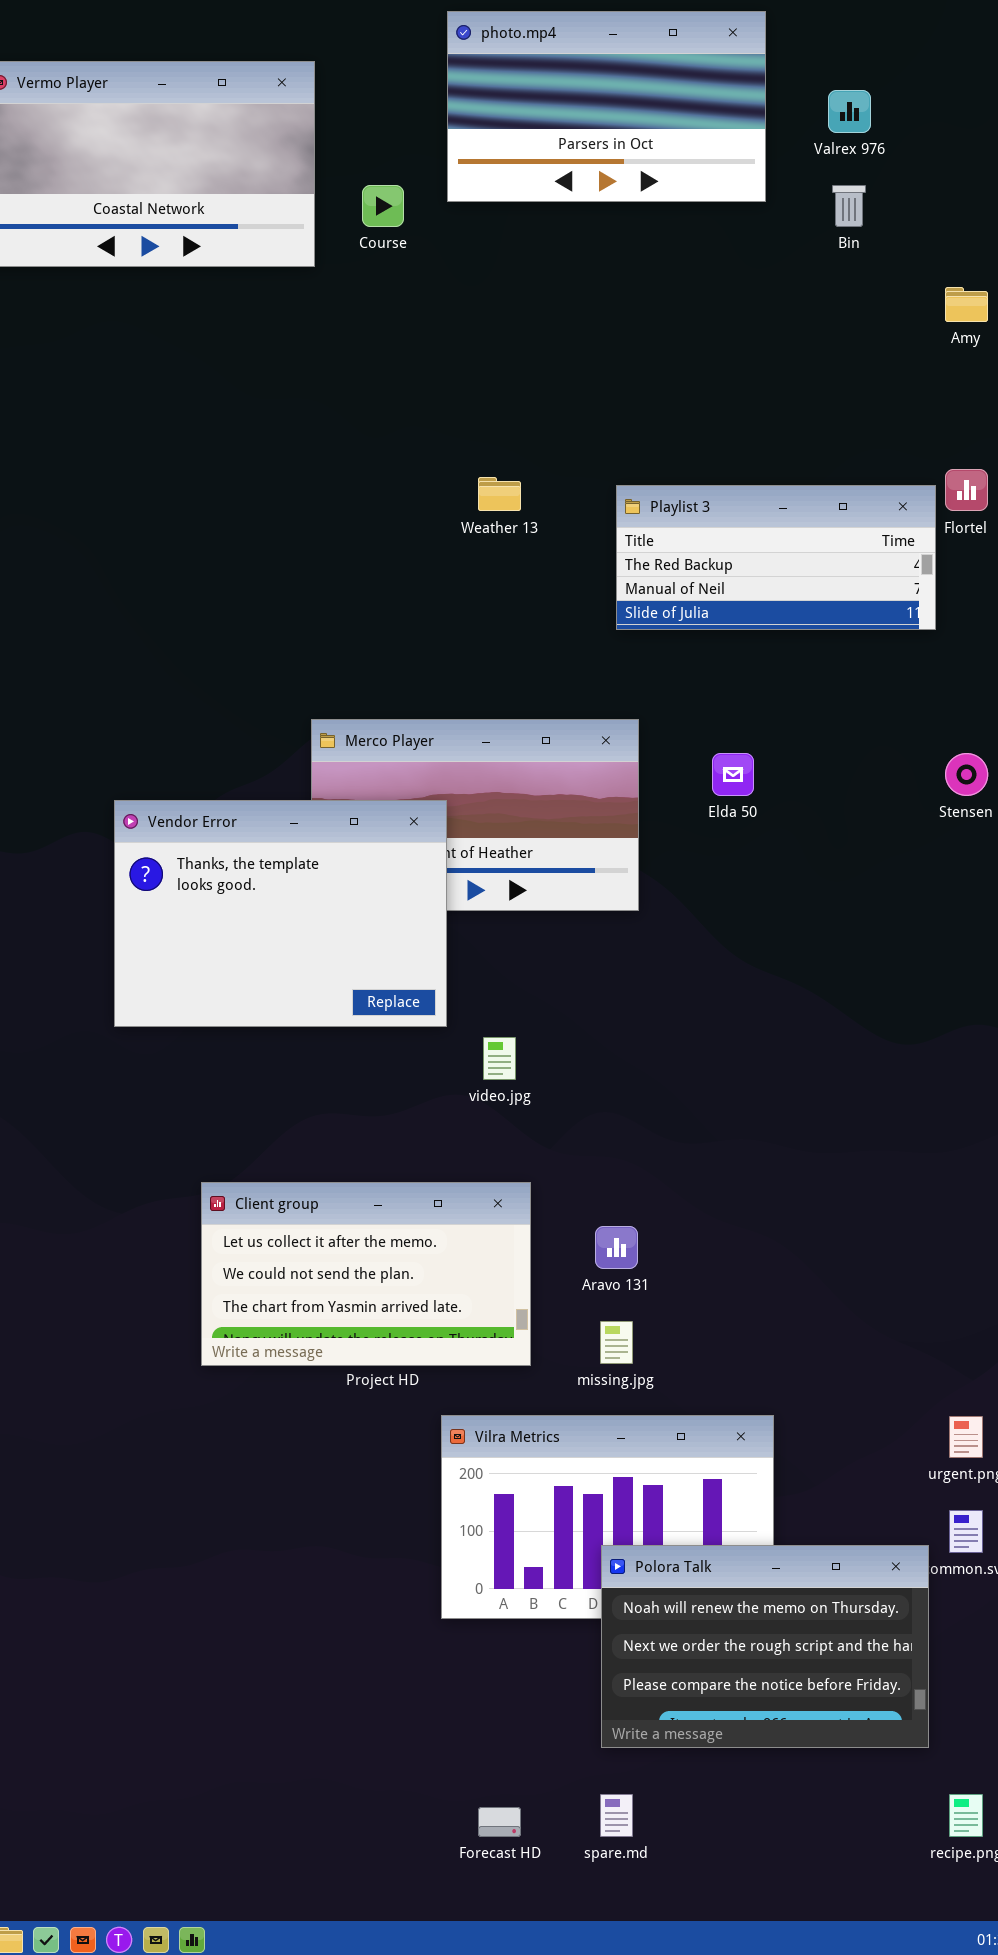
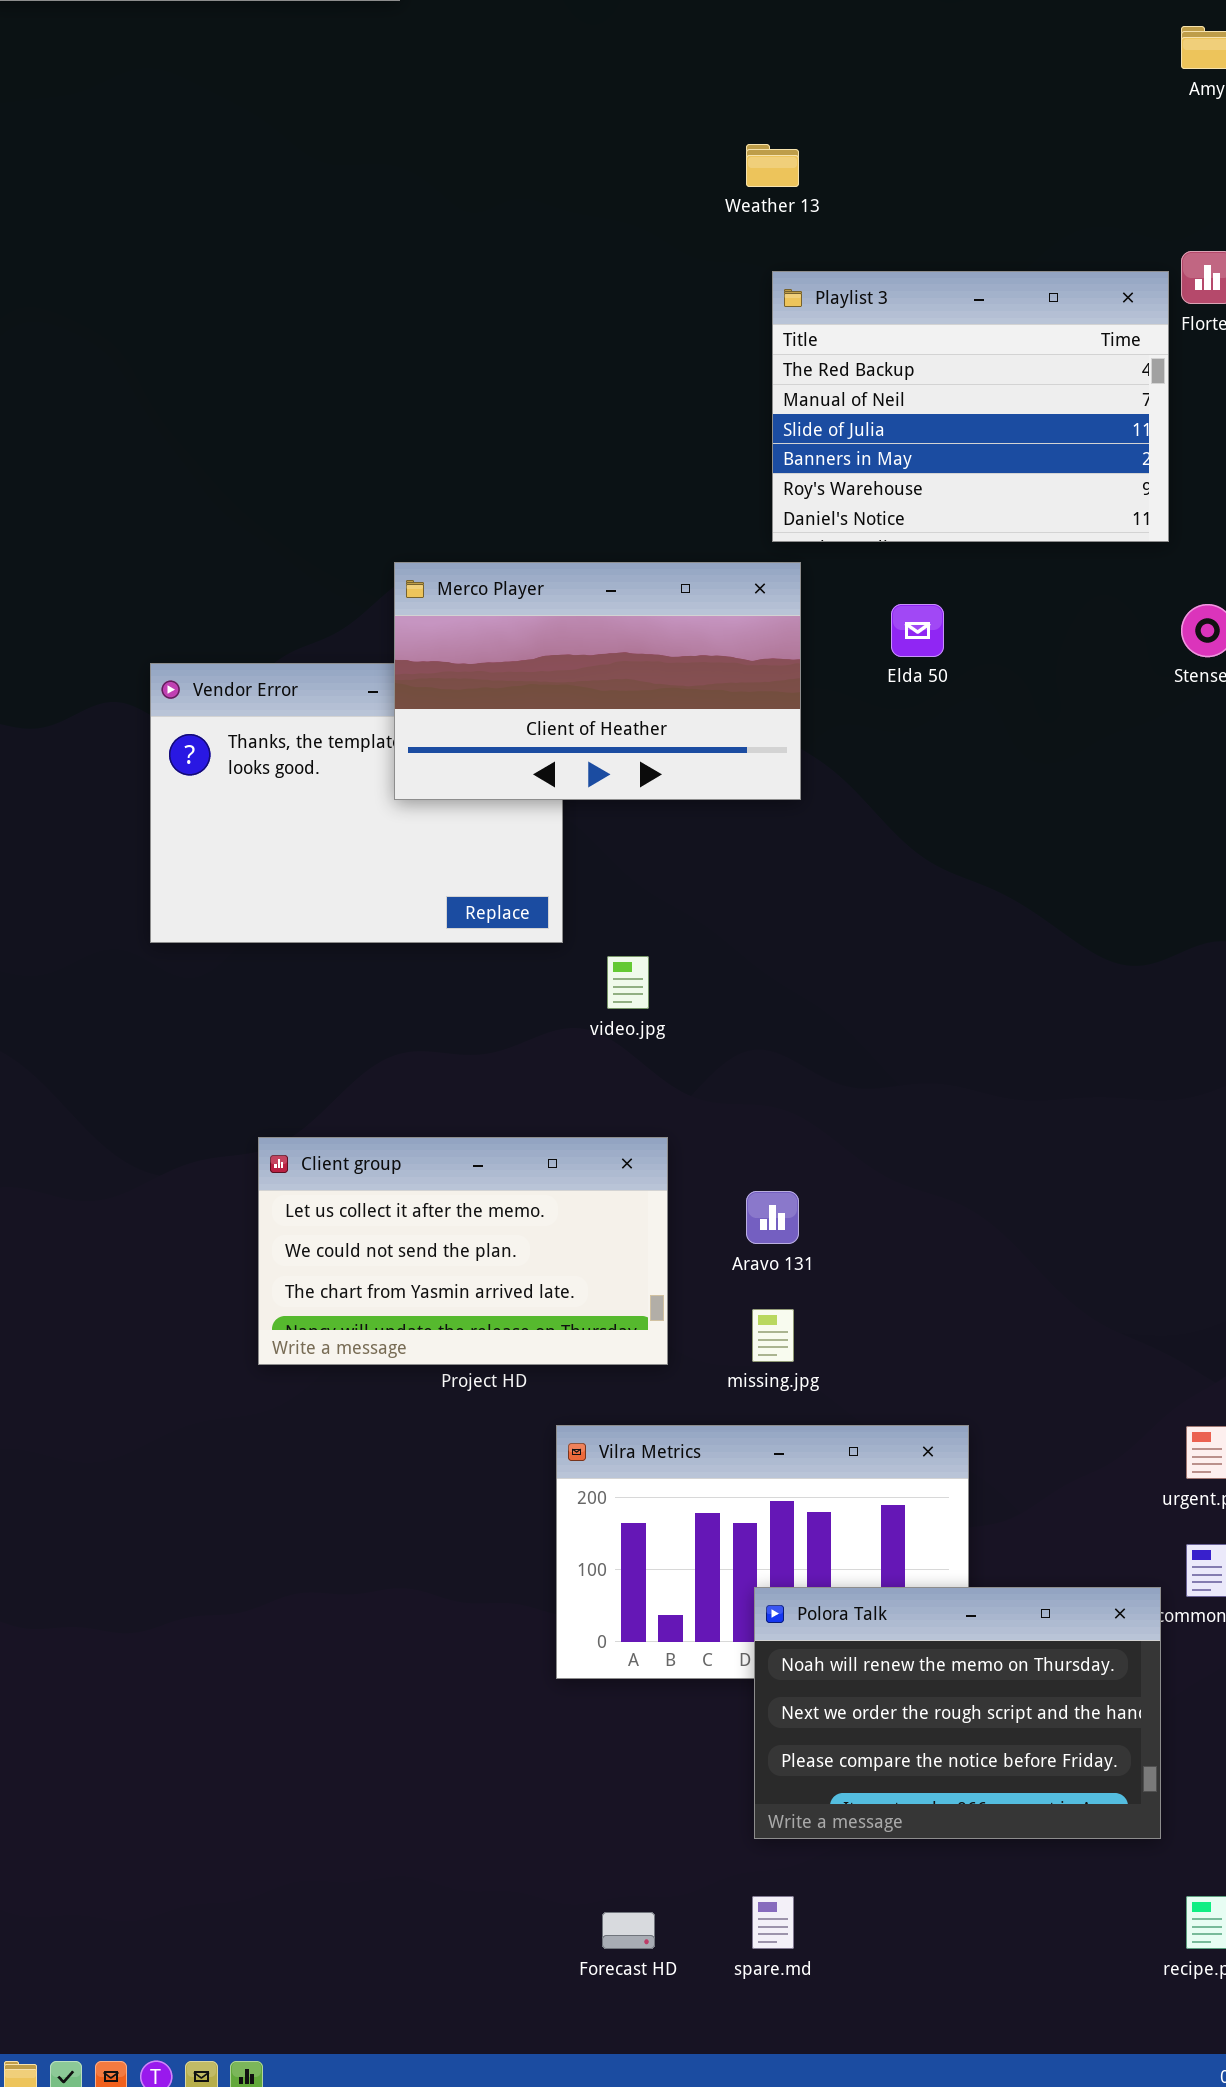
Weather 13: [478,477,521,511] -> [746,144,799,187], moved
Playlist 3: [616,485,936,630] -> [772,271,1169,542], resized
Merco Player: [311,719,639,911] -> [394,562,801,800], raised

